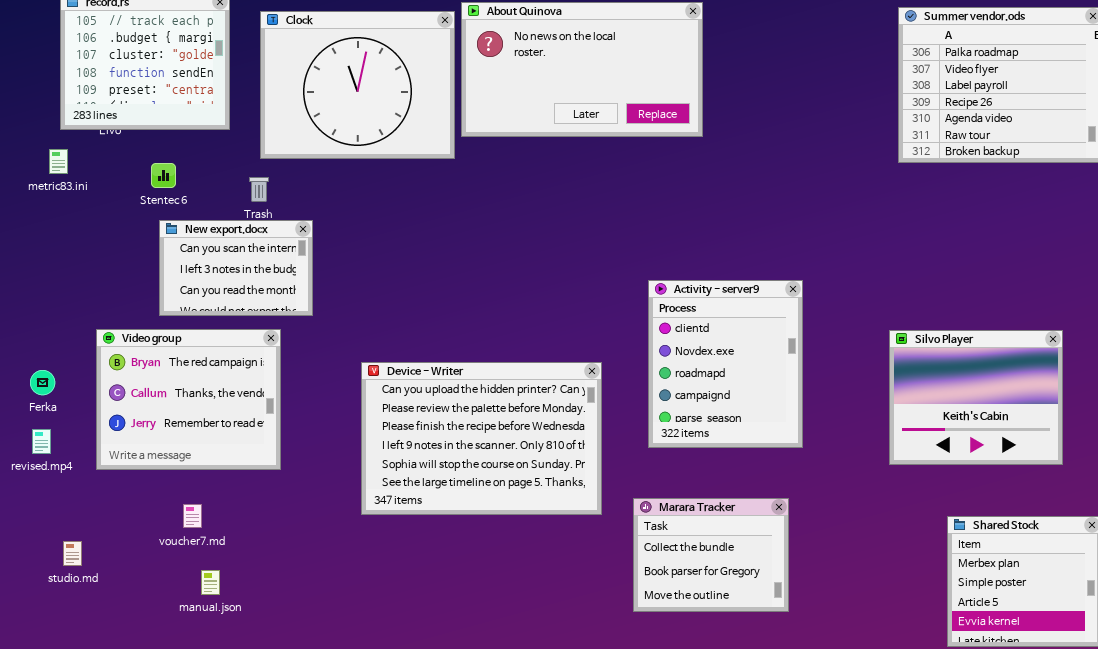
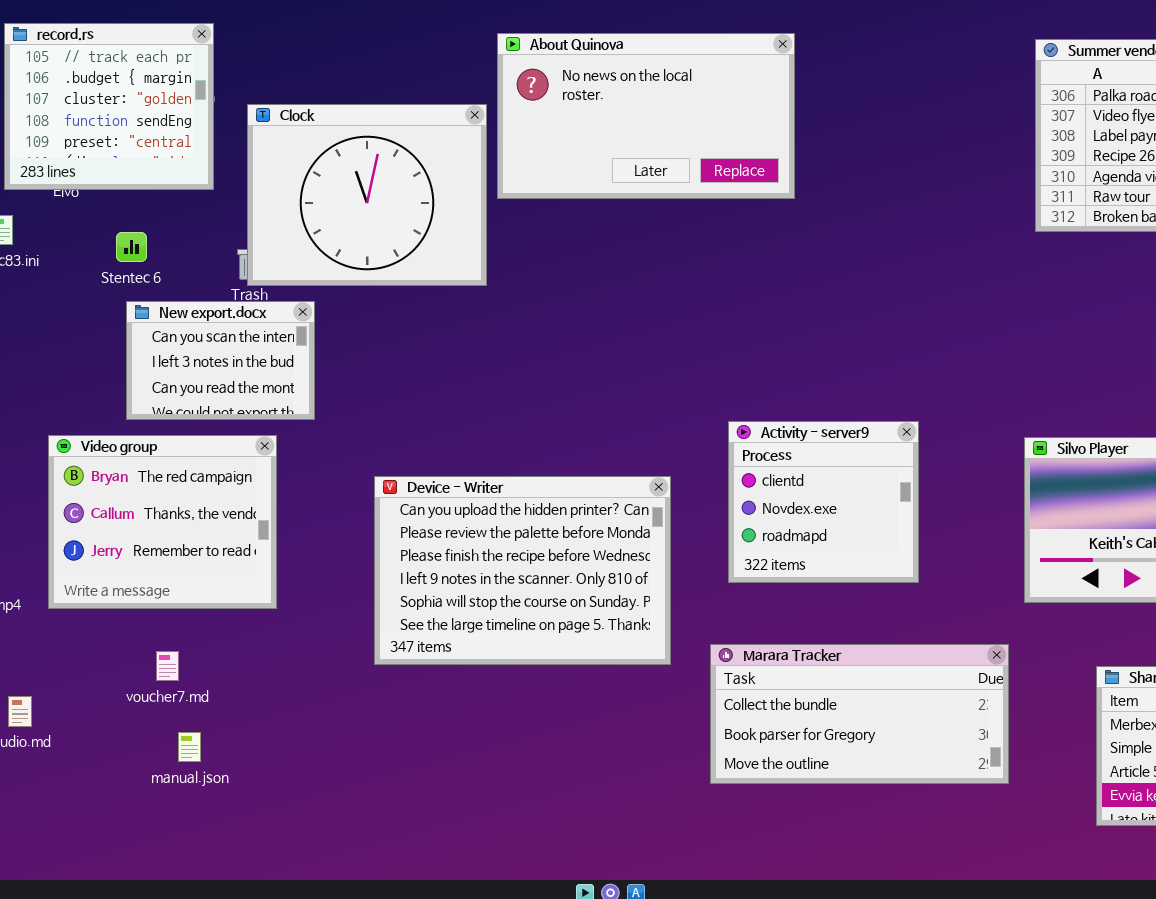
Clock: [260,11,455,159] -> [247,104,487,286], moved
Activity - server9: [648,280,803,448] -> [728,421,919,583], resized
Marara Tracker: [633,498,789,612] -> [710,644,1009,784], resized

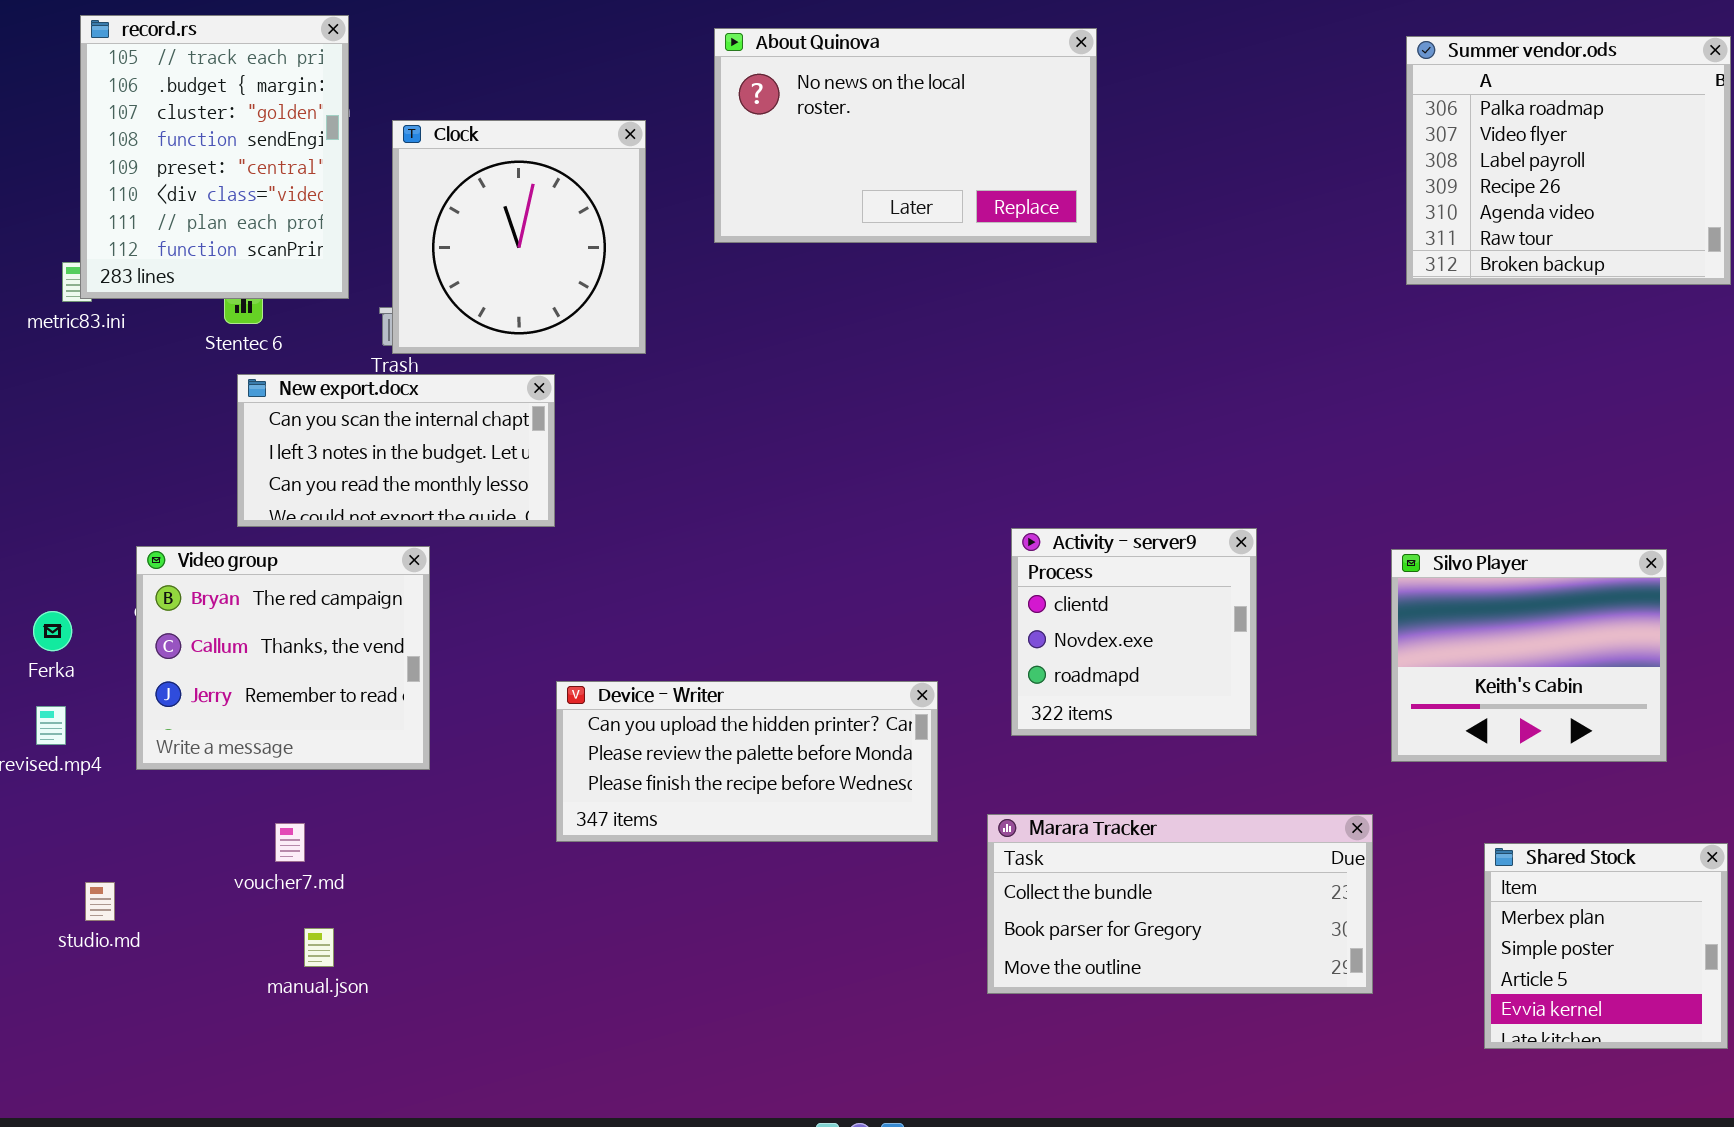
record.rs: [4,23,214,190] -> [80,15,349,299], resized
Clock: [247,104,487,286] -> [392,120,646,354], resized
New export.docx: [126,301,315,420] -> [237,374,555,527], resized
Device - Writer: [374,476,671,665] -> [556,681,938,842], resized

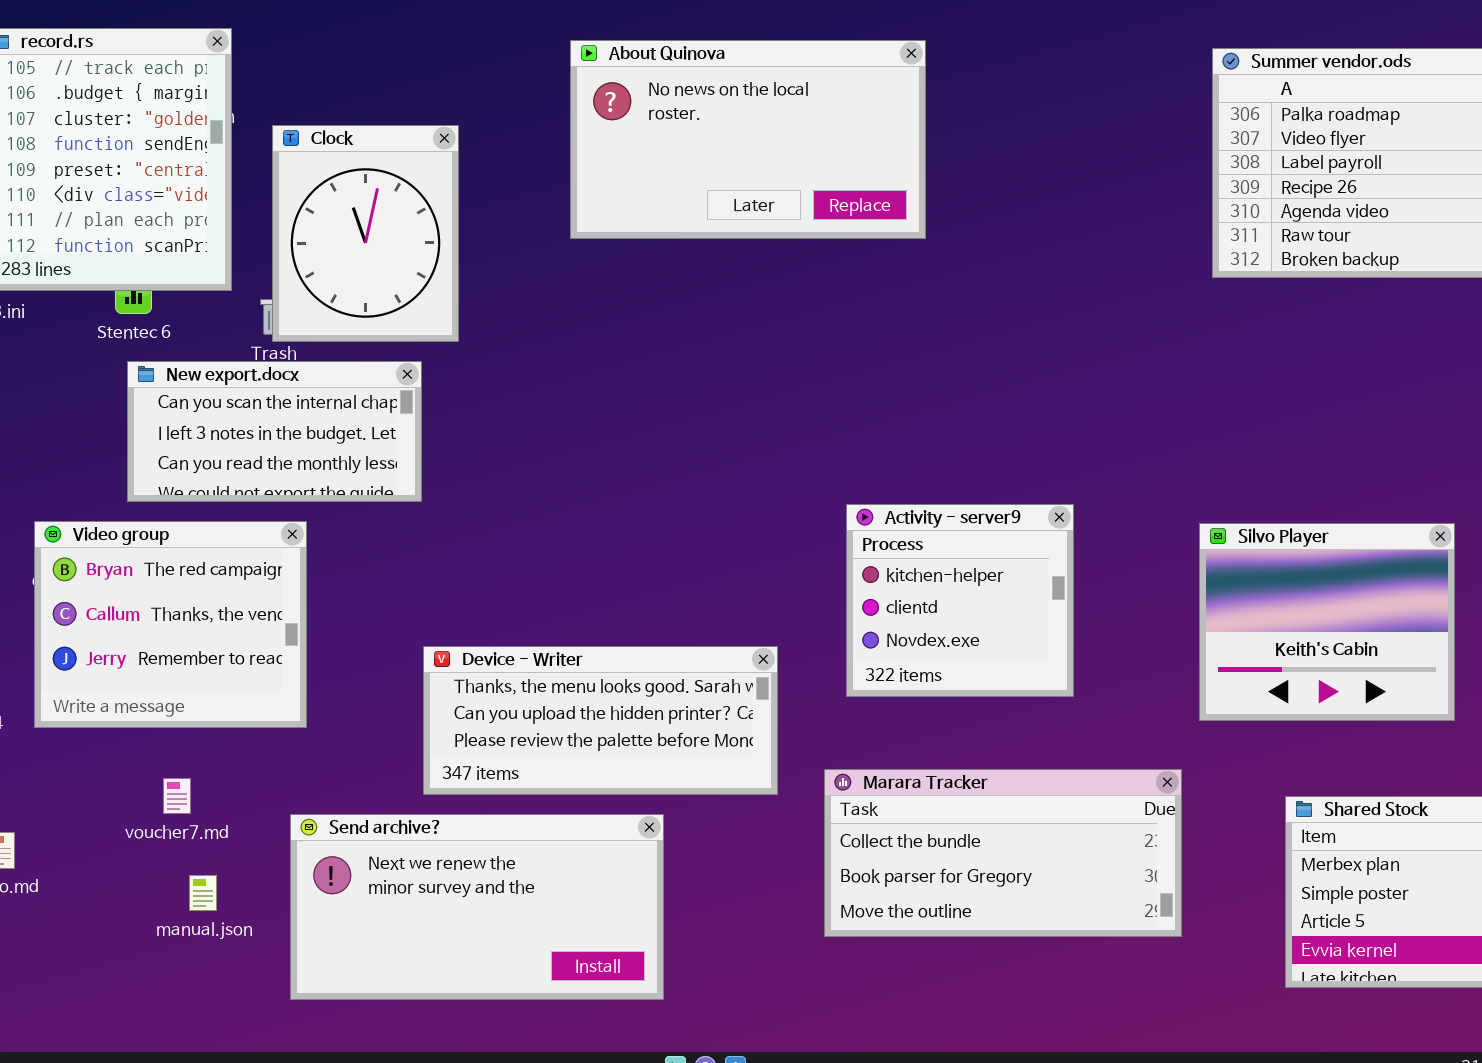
Clock: [392,120,646,354] -> [272,125,459,342], resized
Activity - server9: [1011,528,1257,736] -> [846,504,1074,697], scrolled up 1 row
Device - Writer: [556,681,938,842] -> [423,646,778,795], scrolled up 1 row
Send archive?: none -> [290,814,664,1000], opened

